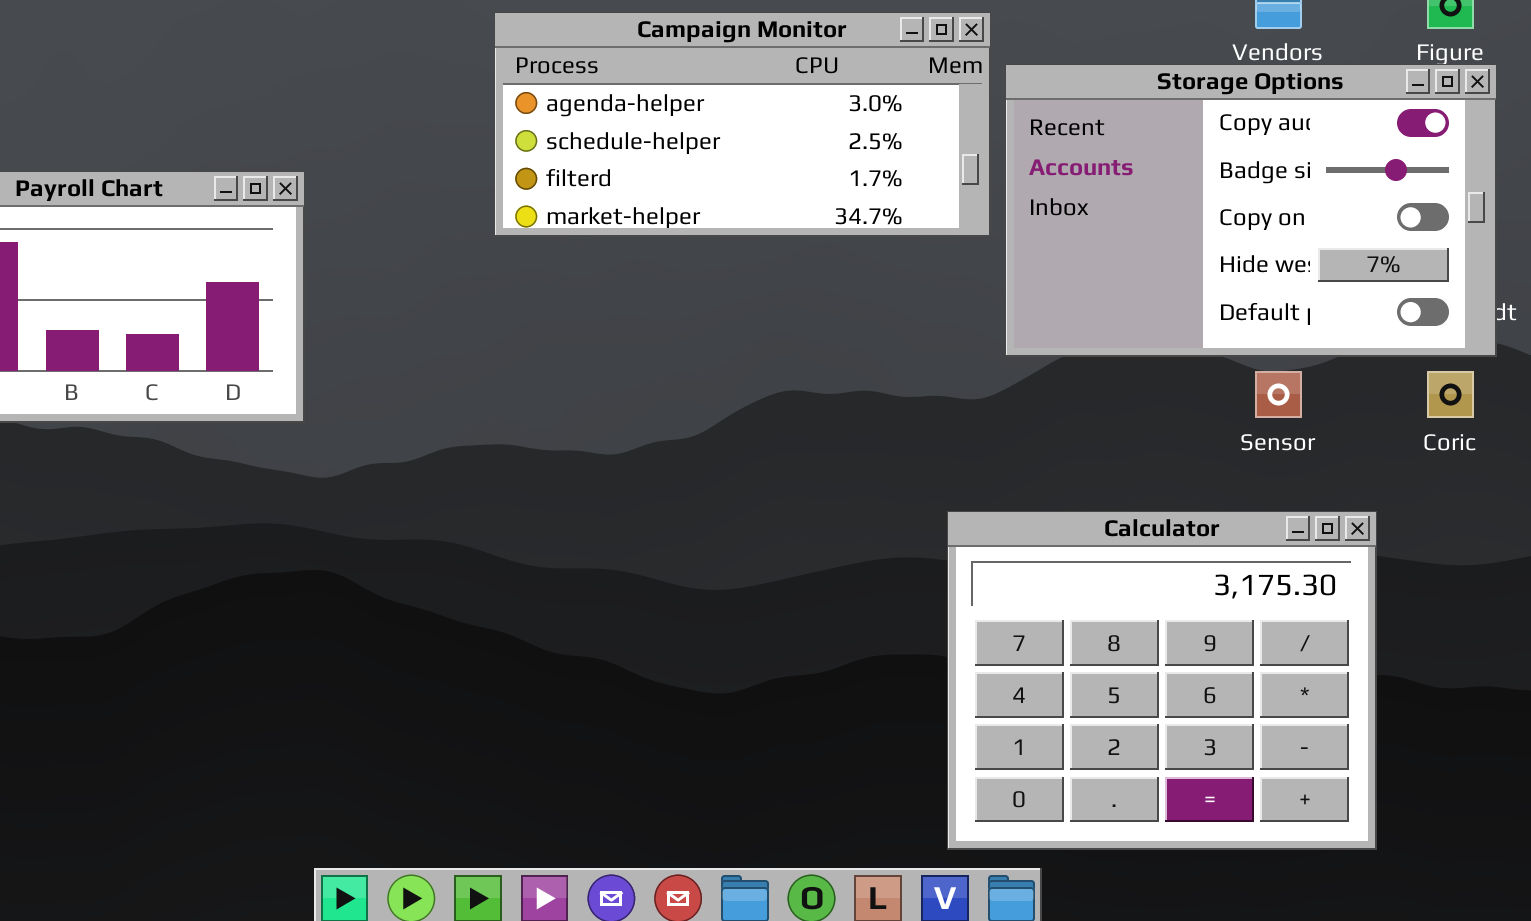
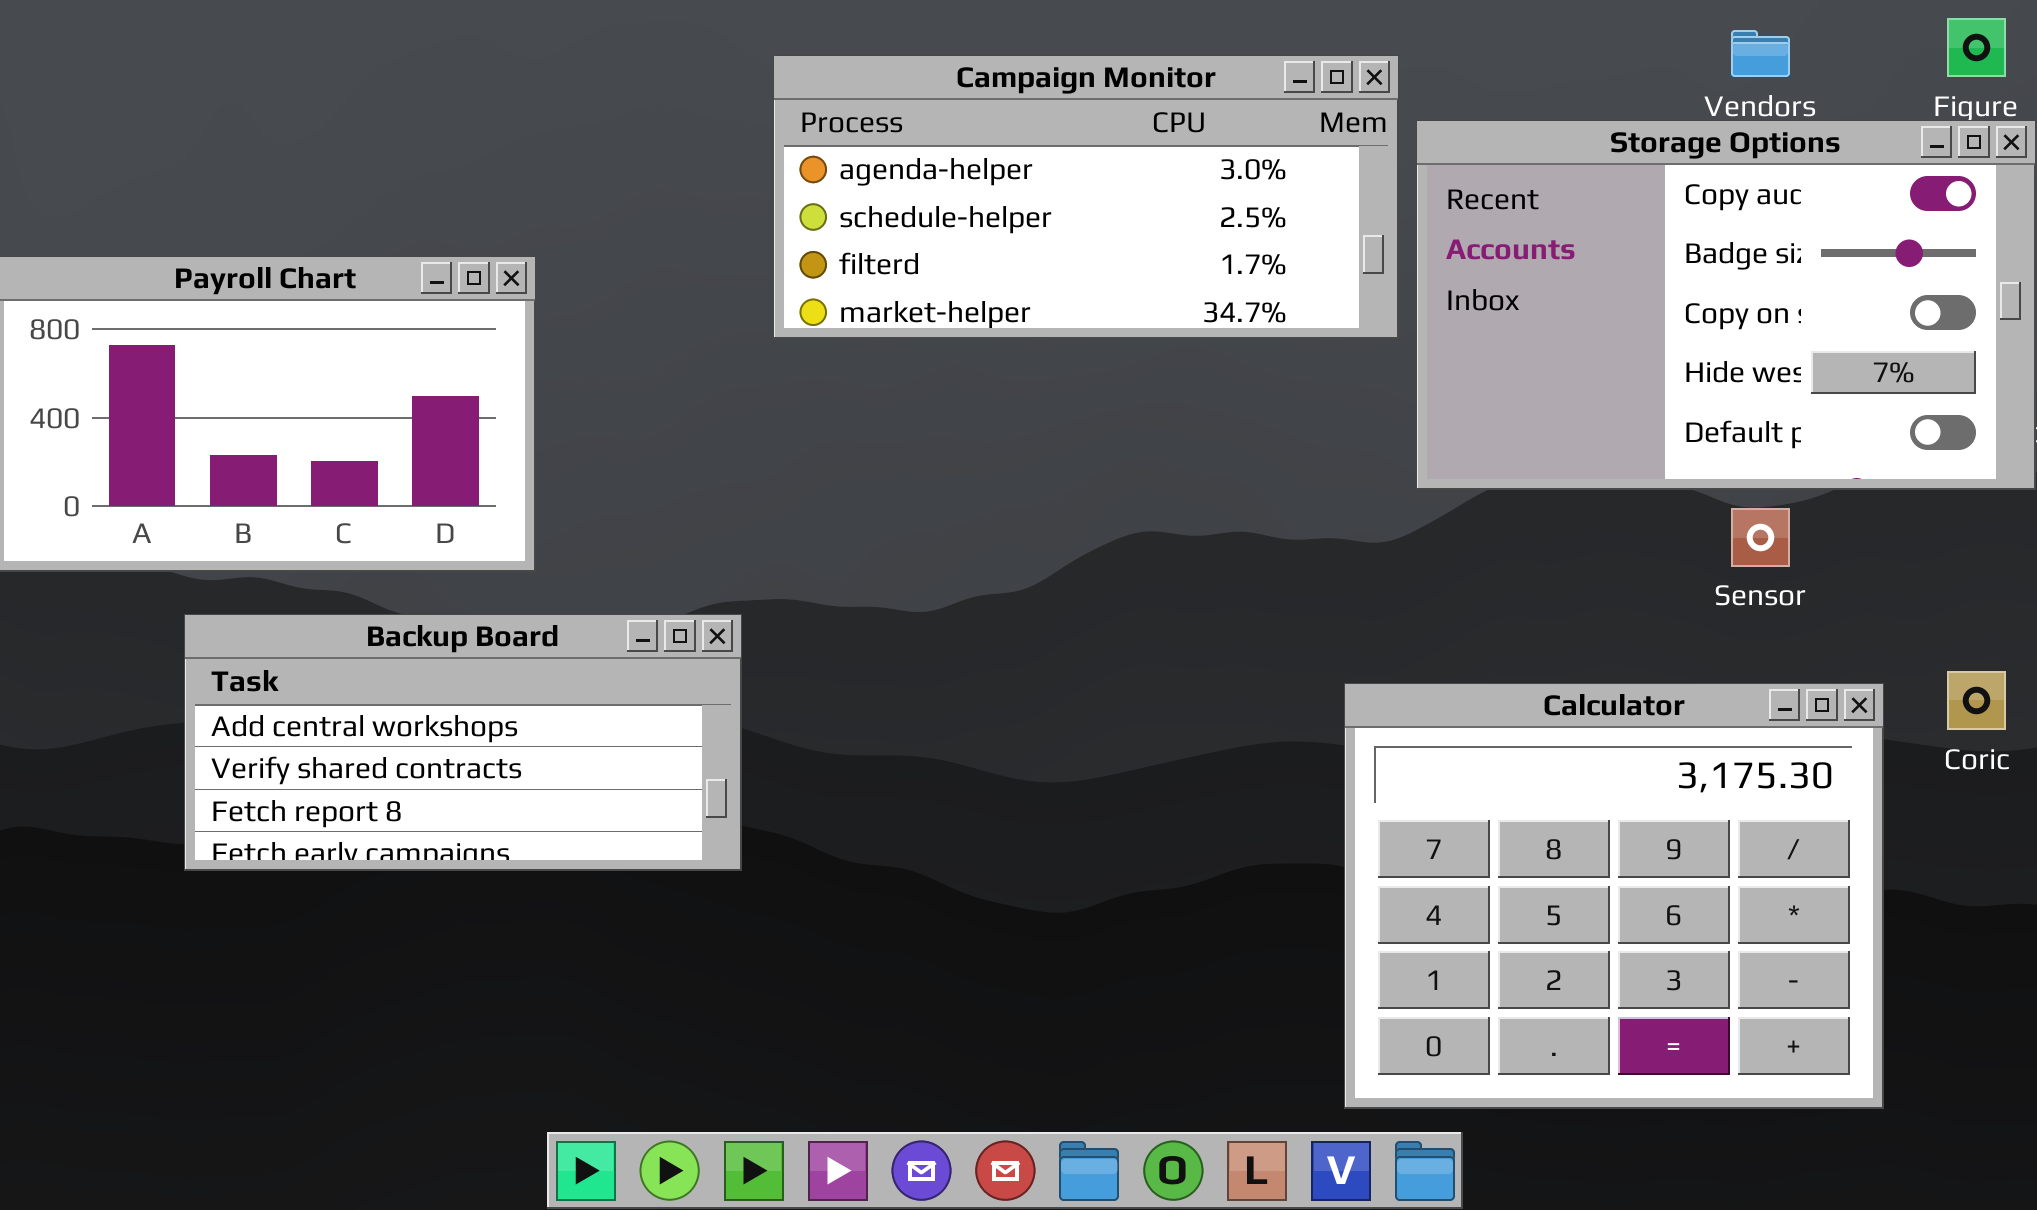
Coric: [1427,371,1474,418] -> [1947,671,2006,730], moved
Backup Board: none -> [184,614,742,871], opened

